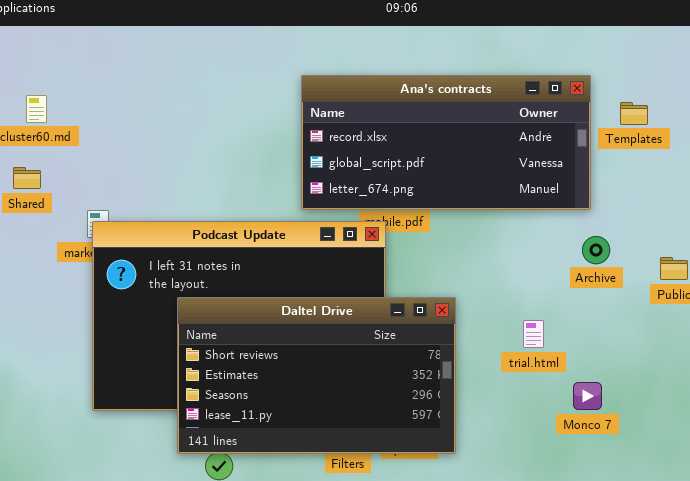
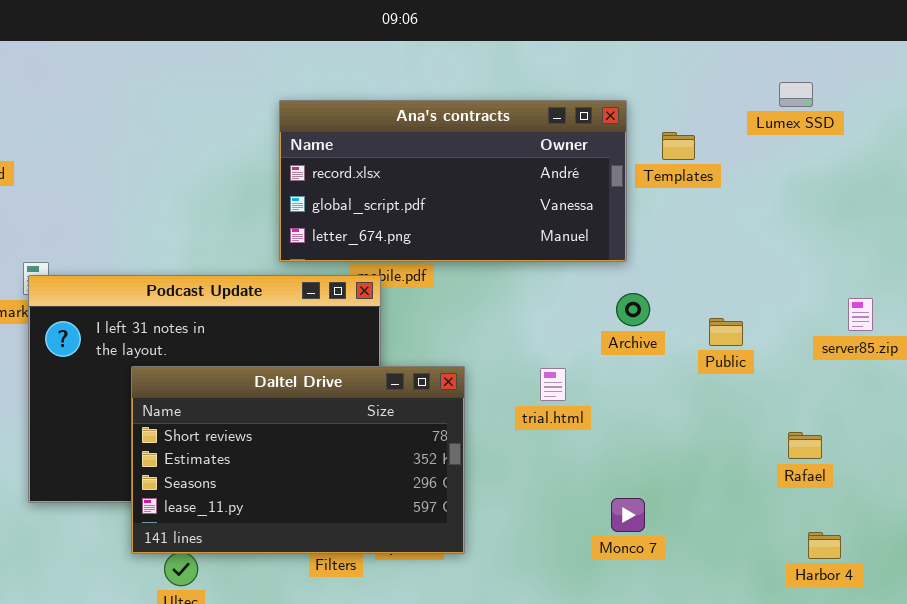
trial.html: [523,320,544,348] -> [540,368,566,401], moved
Monco 7: [573,382,602,410] -> [611,498,645,532], moved

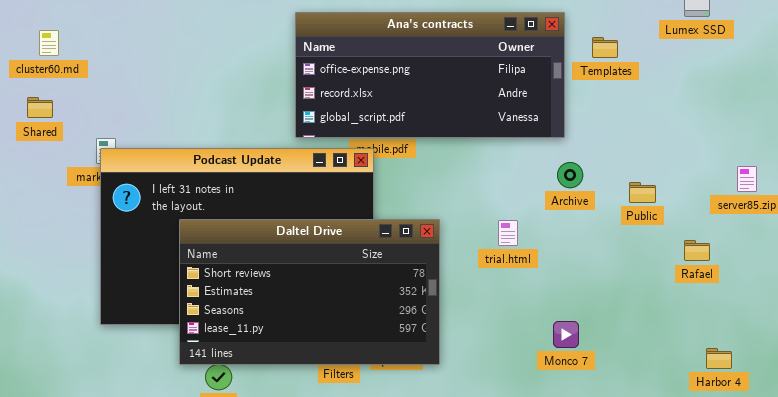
Ana's contracts: [279,100,627,262] -> [295,12,565,138], scrolled up 1 row
Rafael: [788,432,822,459] -> [684,240,710,261], moved

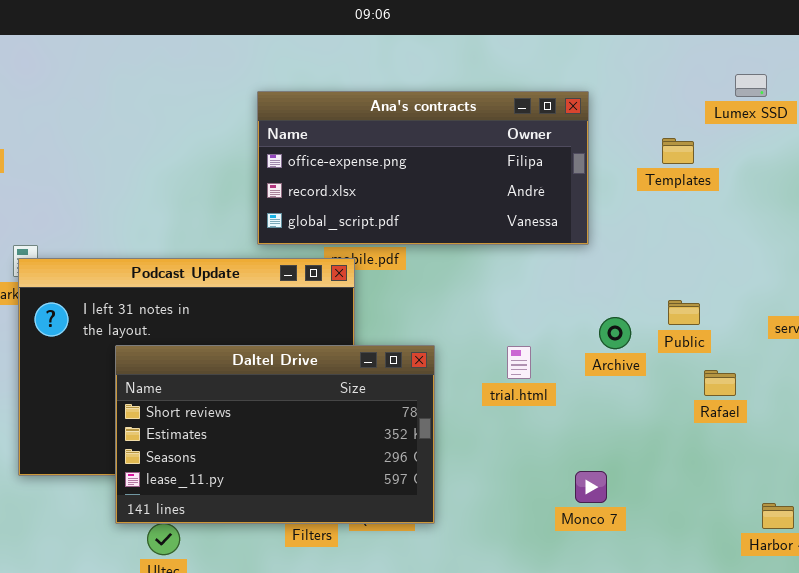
Templates: [592,37,618,58] -> [662,138,694,164], moved
Archive: [557,162,583,188] -> [599,317,631,349], moved
Rafael: [684,240,710,261] -> [704,370,736,396], moved

